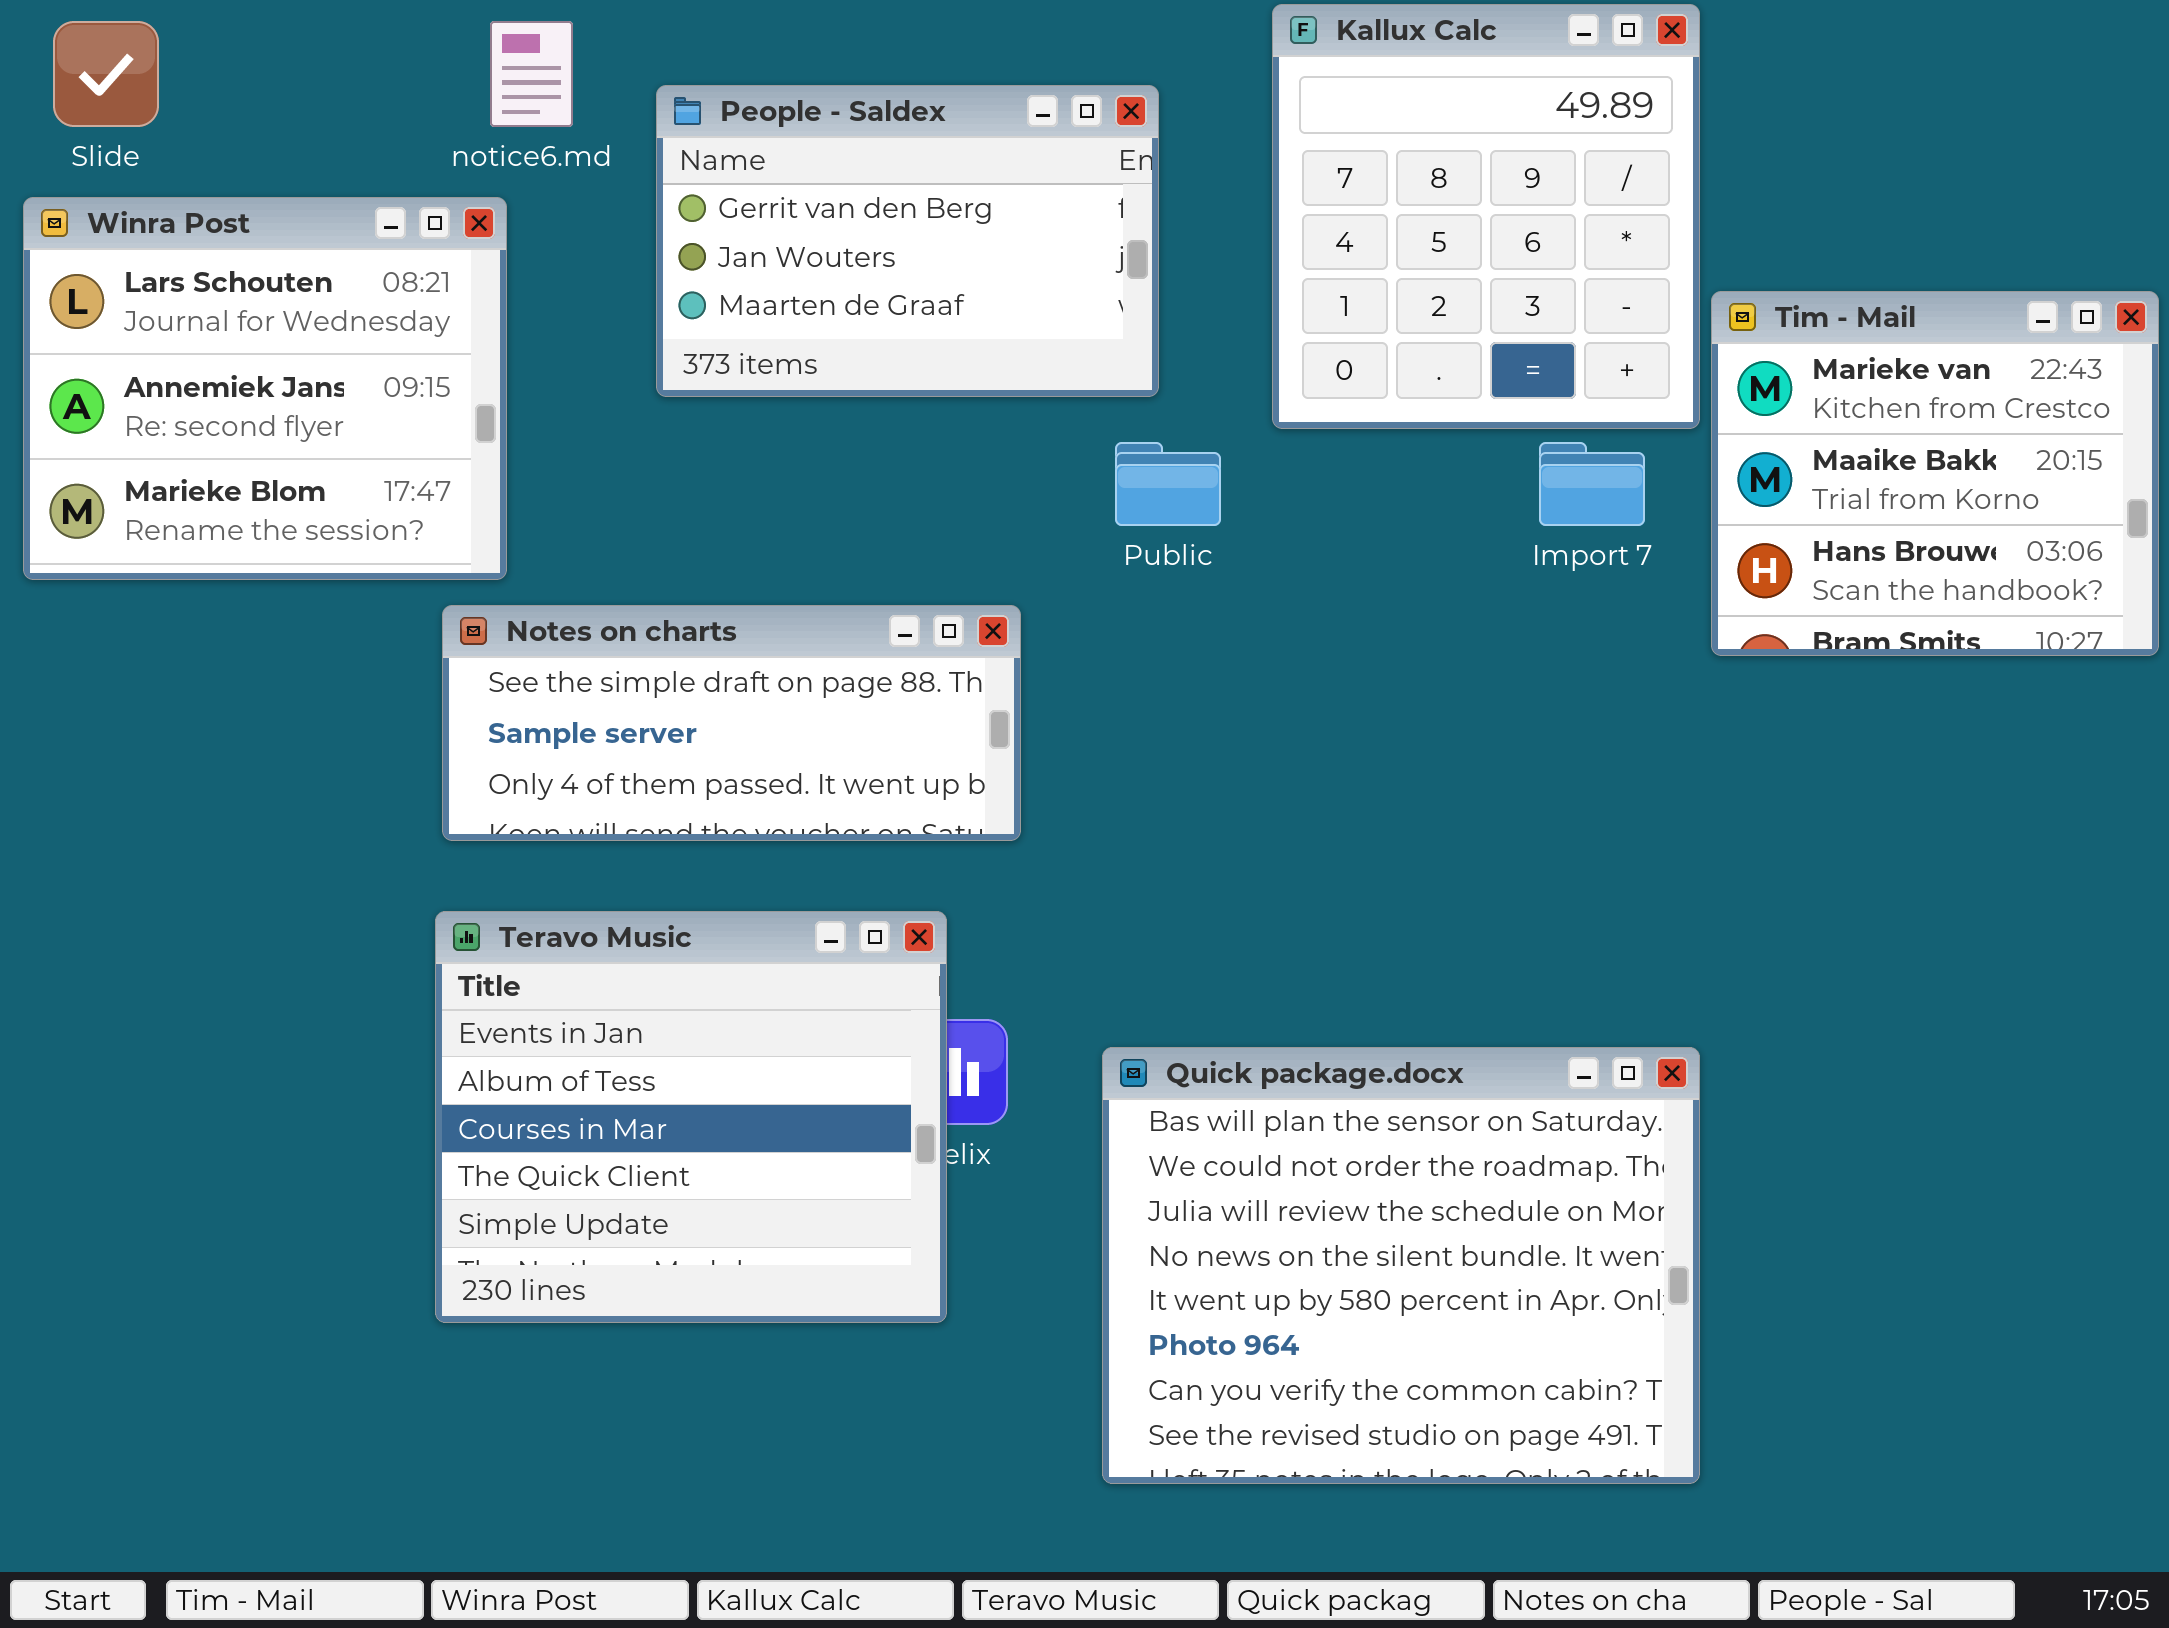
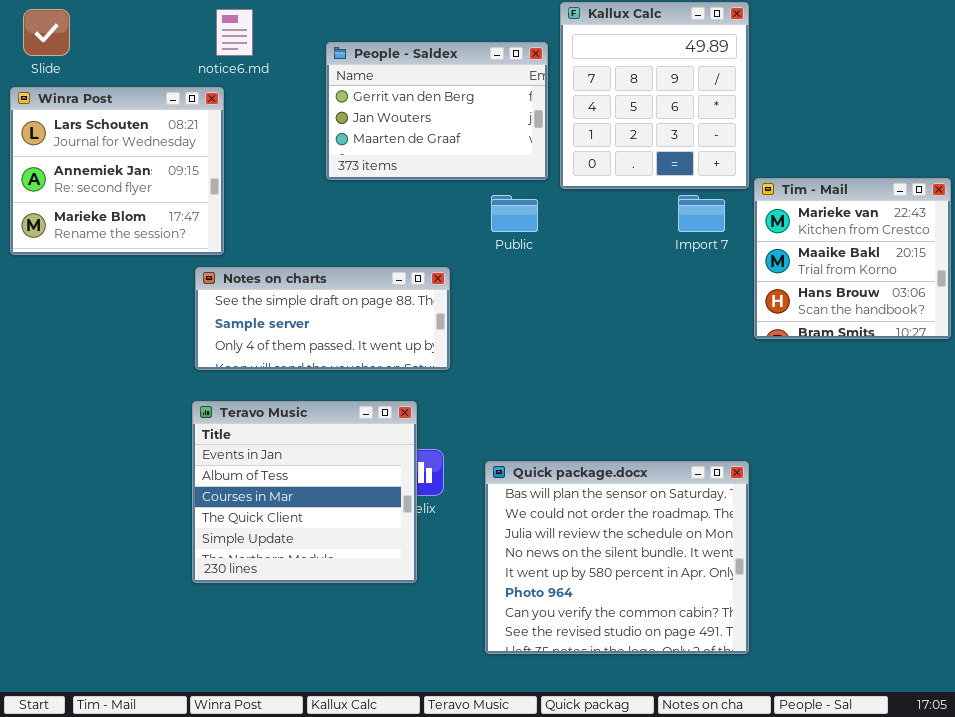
People - Saldex: [656,85,1159,397] -> [326,42,548,180], moved
Tim - Mail: [1711,291,2159,656] -> [754,178,951,339], moved

